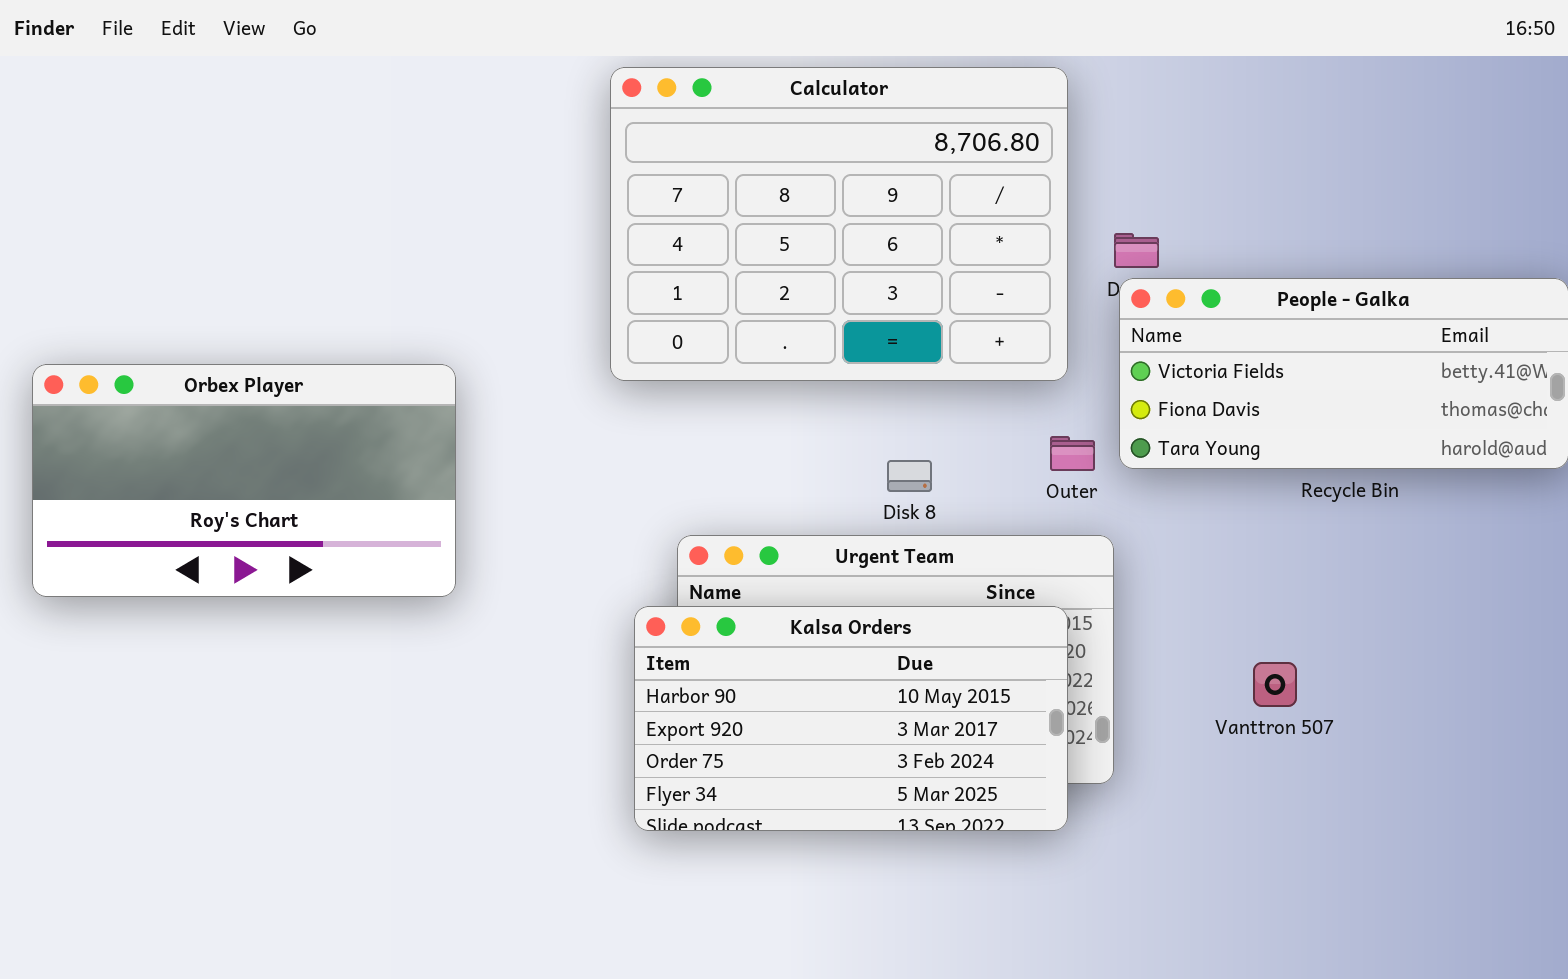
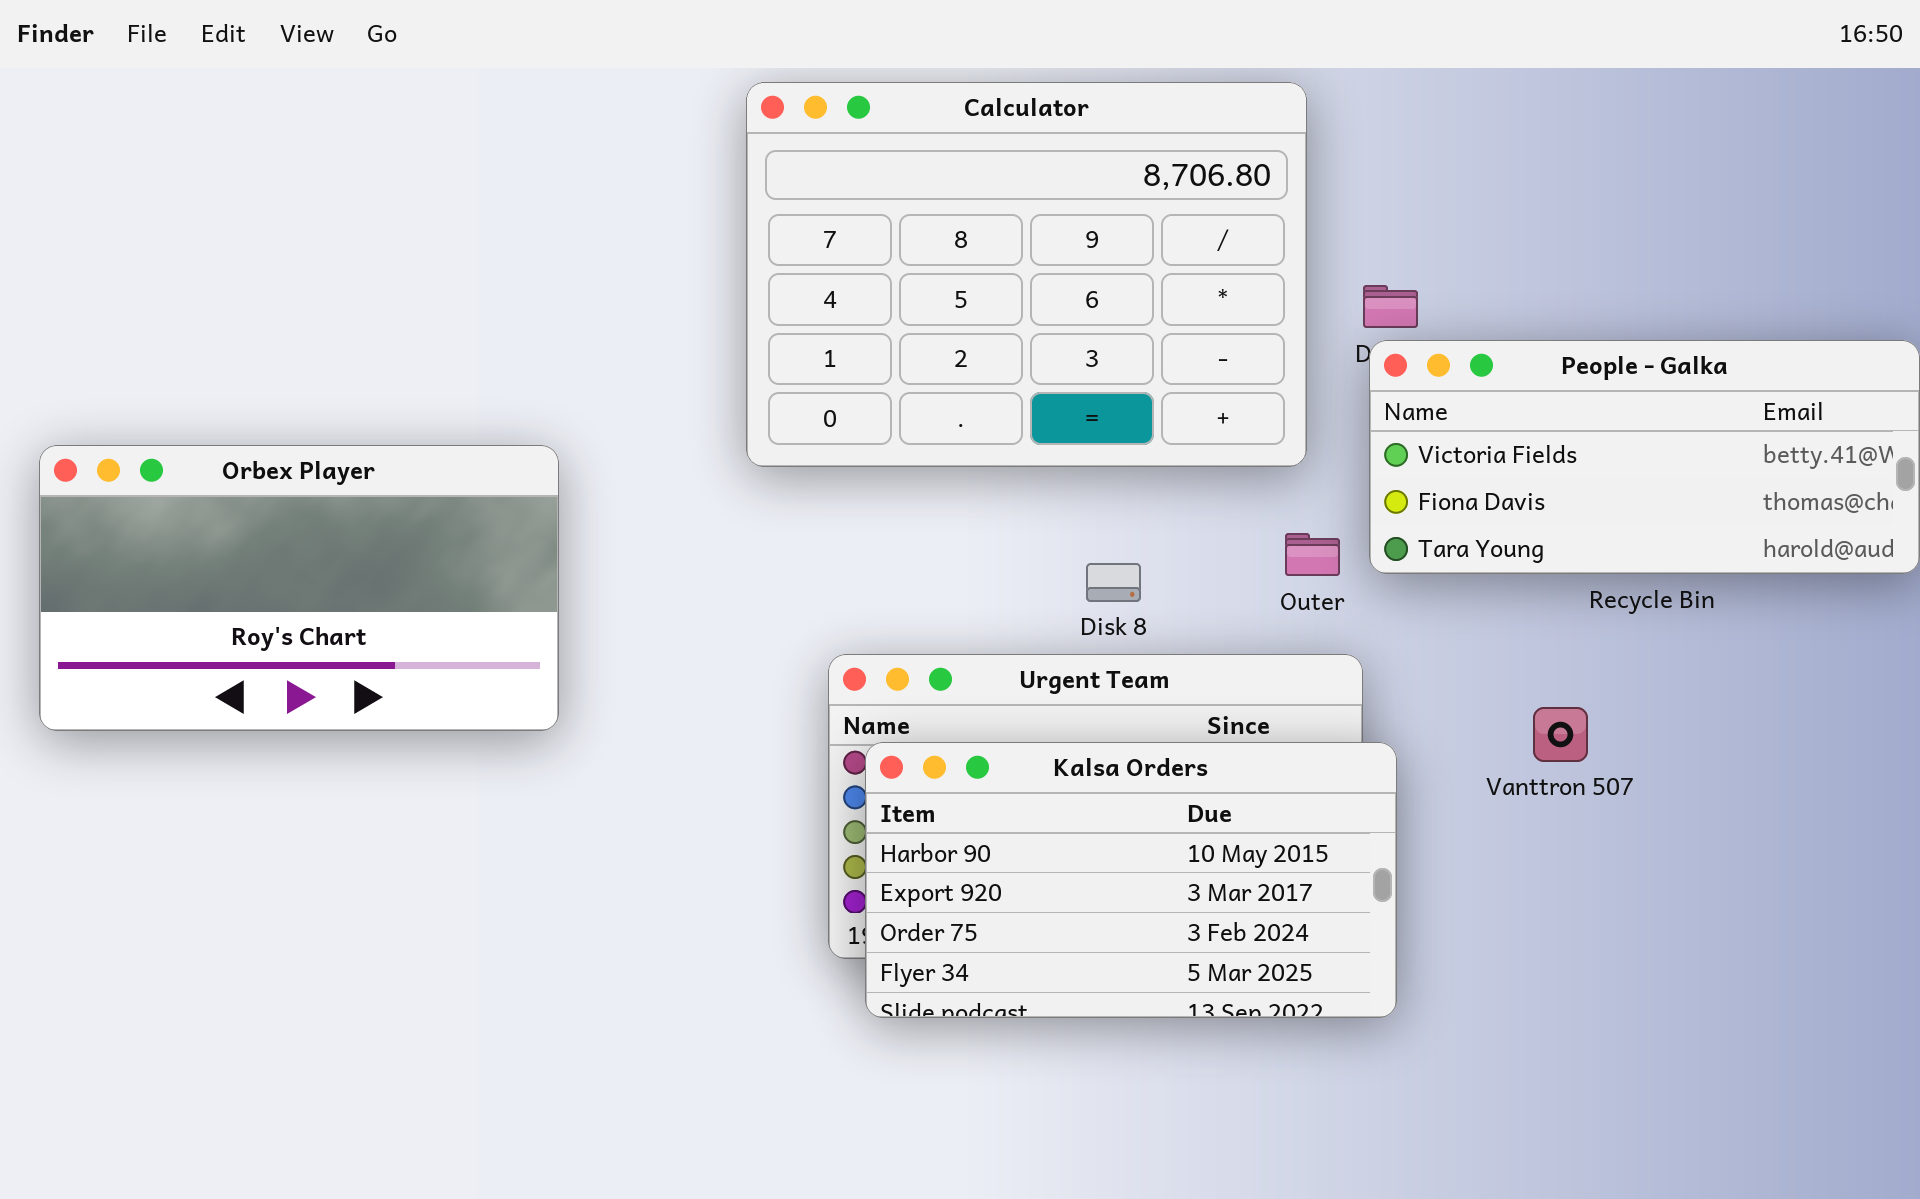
Kalsa Orders: [634,606,1068,831] -> [865,742,1397,1018], moved
Vanttron 507: [1253,662,1297,707] -> [1533,707,1588,762], moved

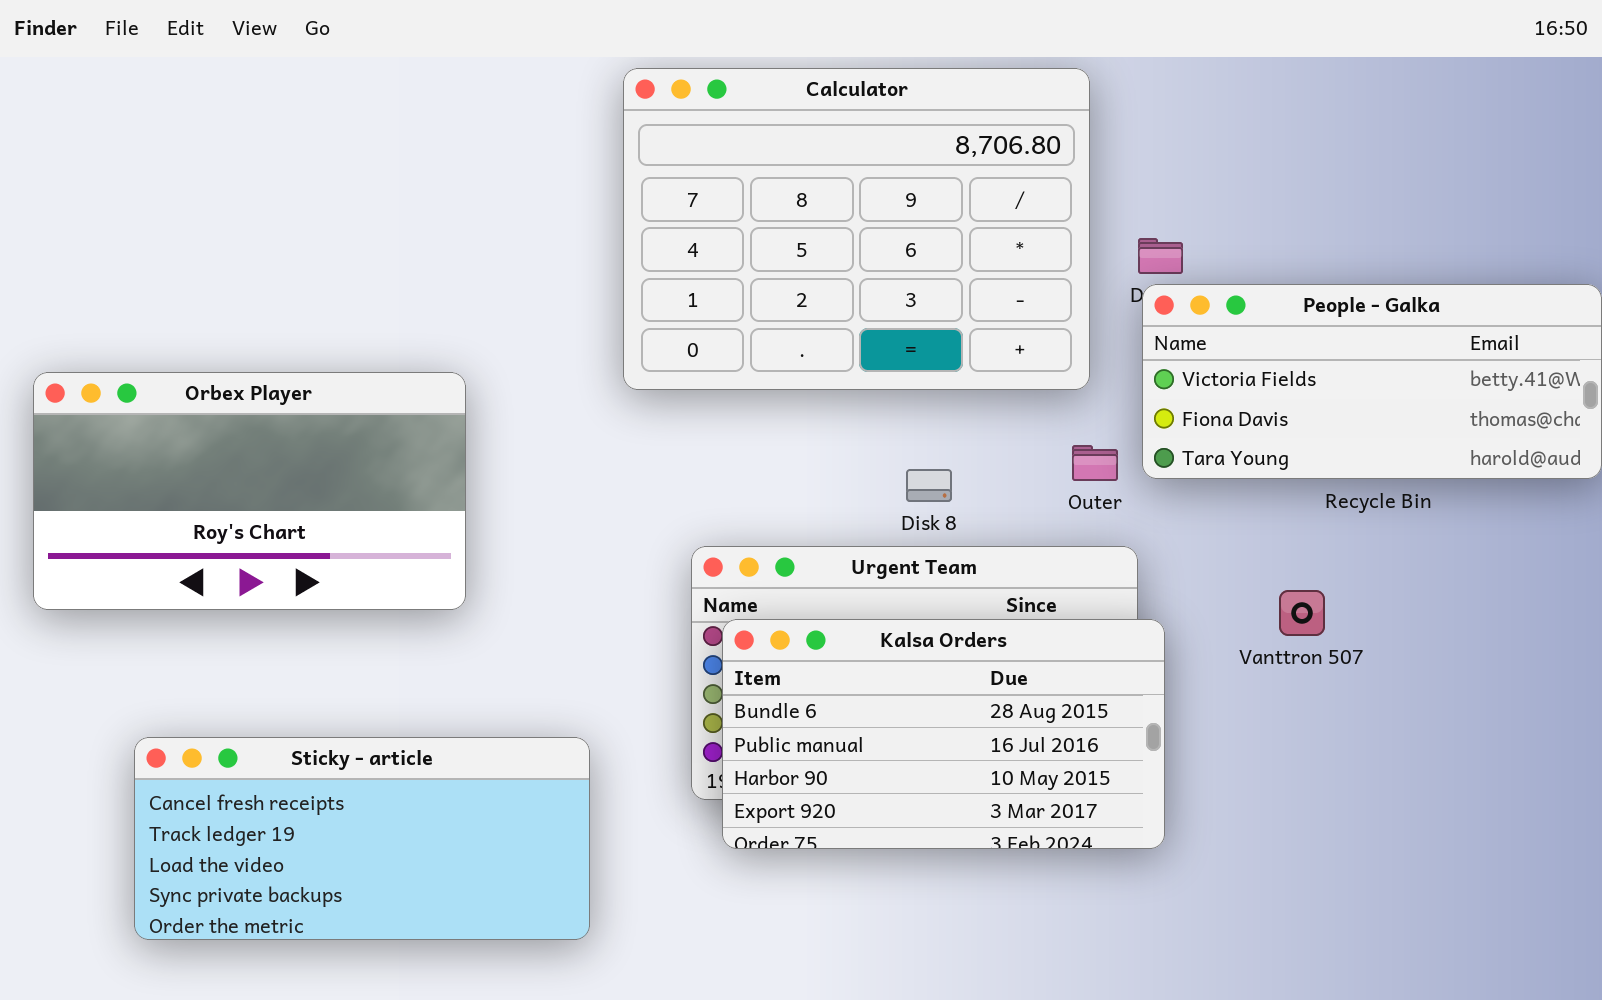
Kalsa Orders: [865,742,1397,1018] -> [722,619,1165,849], scrolled up 2 rows
Sticky - article: none -> [134,737,590,940], opened

